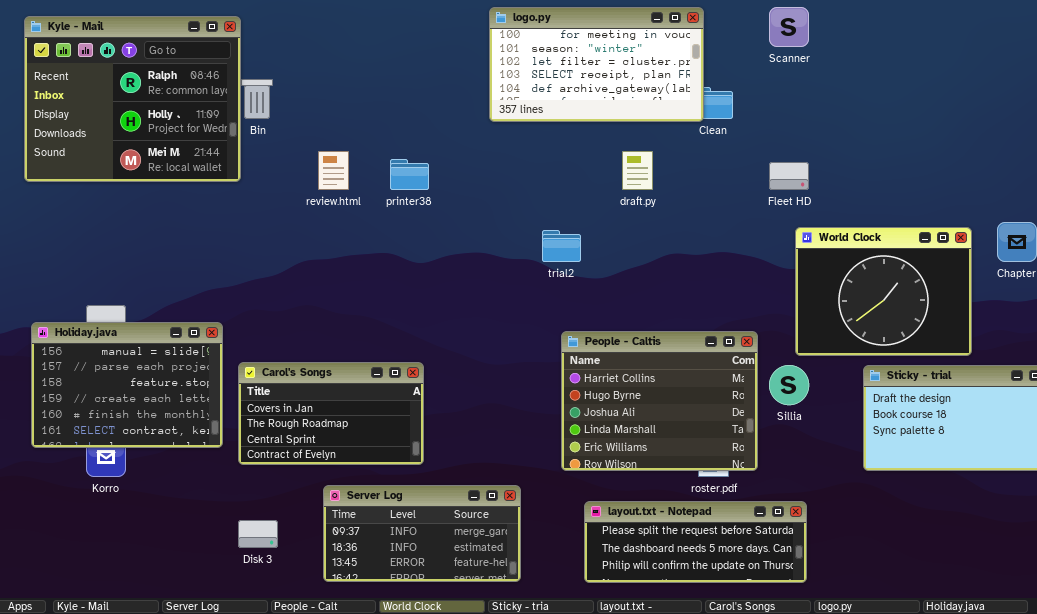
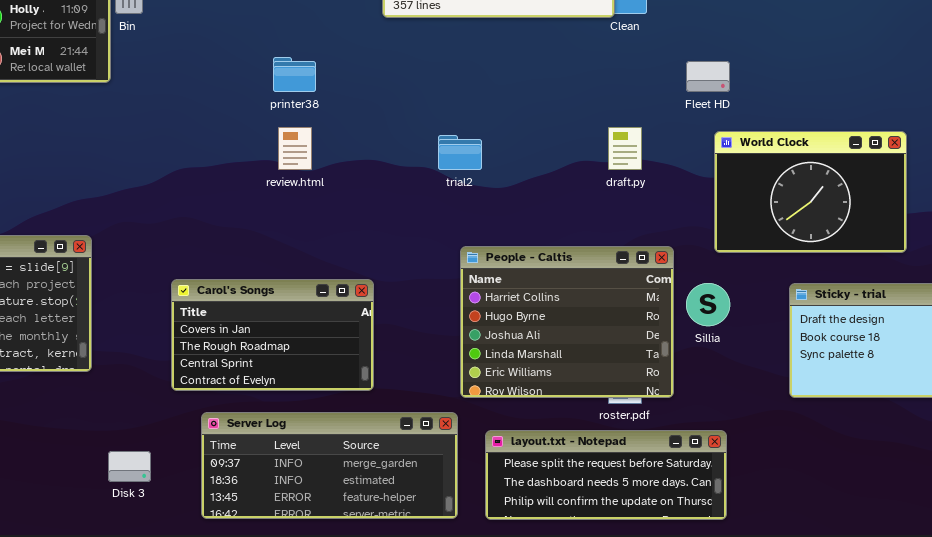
review.html: [318,151,349,190] -> [278,127,312,170], moved
draft.py: [622,151,653,190] -> [608,127,642,170], moved
World Clock: [795,227,972,356] -> [714,131,907,253], resized
Carol's Songs: [238,362,424,465] -> [171,279,374,391], moved
Server Log: [323,485,521,582] -> [201,412,458,519], resized

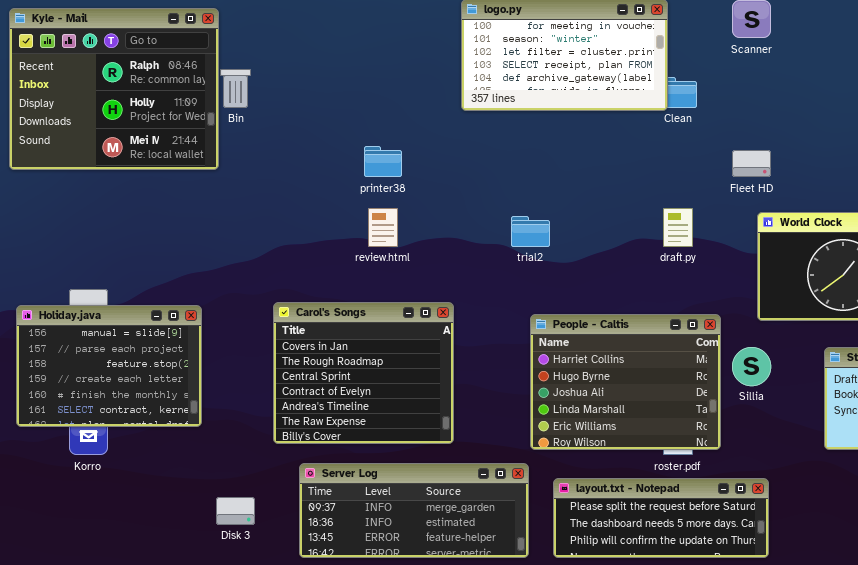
Carol's Songs: [171,279,374,391] -> [273,302,454,444], resized

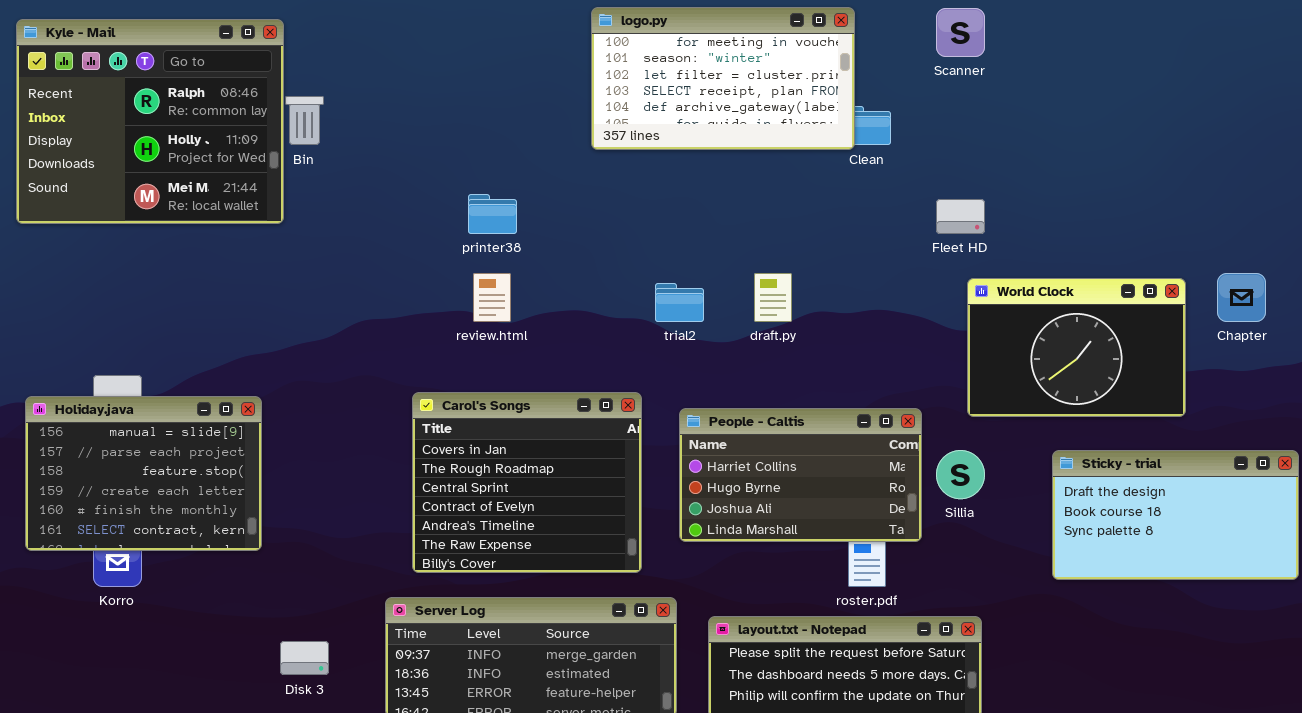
draft.py: [663,208,693,247] -> [754,273,792,322], moved
Carol's Songs: [273,302,454,444] -> [412,392,642,573], moved
People - Caltis: [530,314,721,450] -> [679,408,922,542], resized

